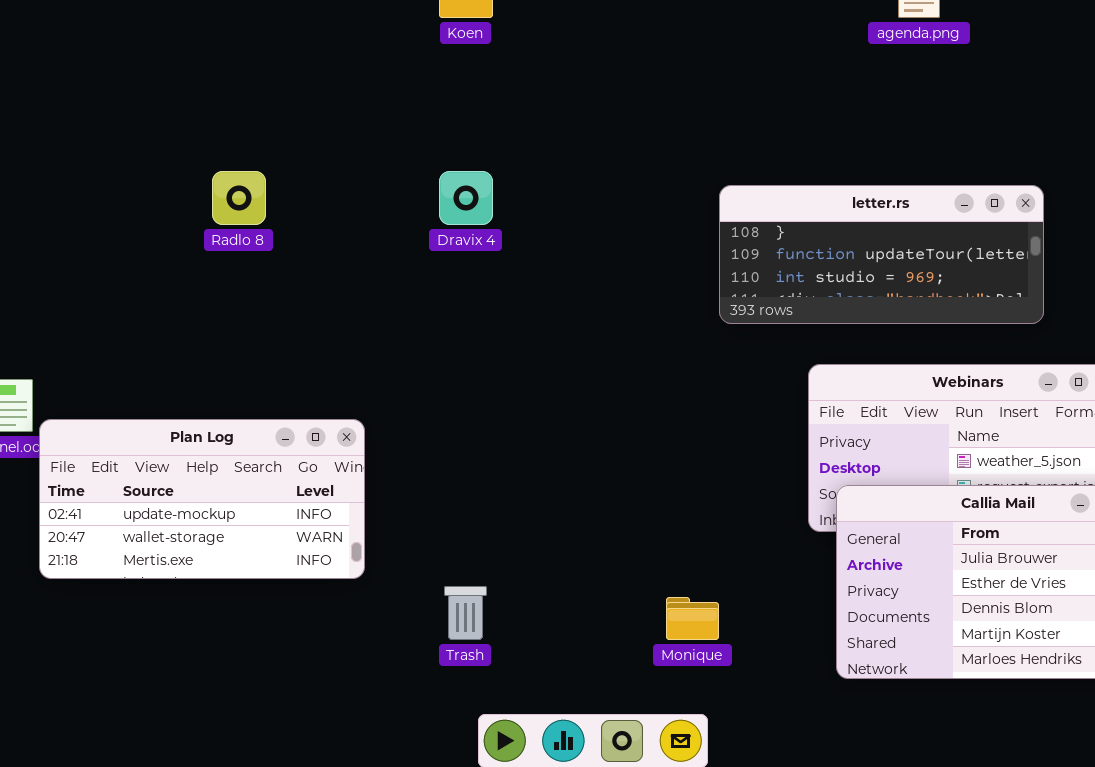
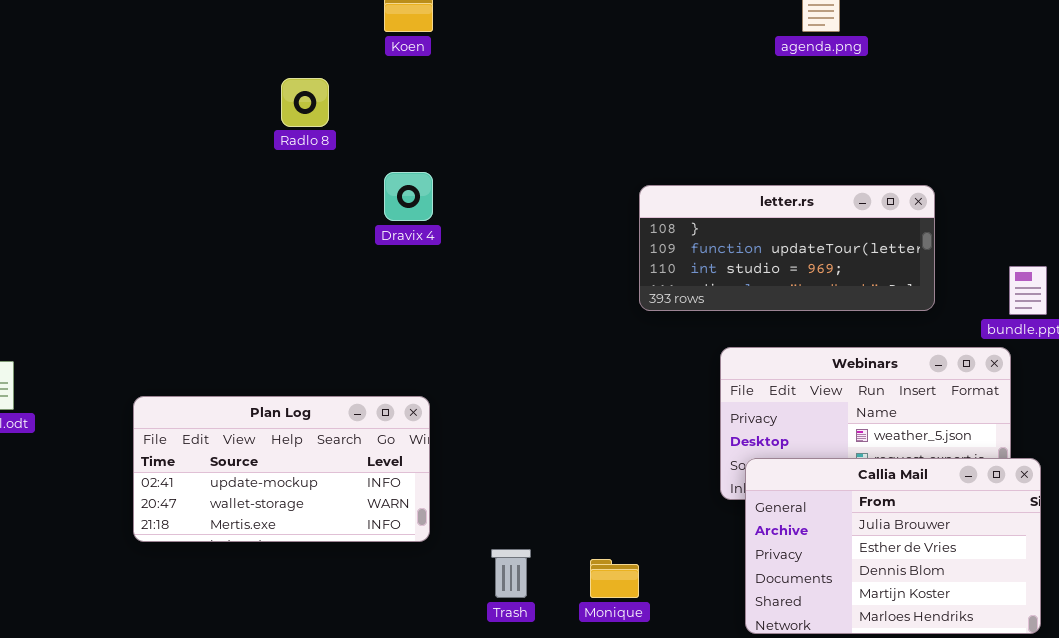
Radlo 8: [212,171,266,225] -> [281,78,329,127], moved
Plan Log: [39,419,365,579] -> [133,396,430,542], moved
Trash: [444,586,487,640] -> [491,549,531,598], moved

